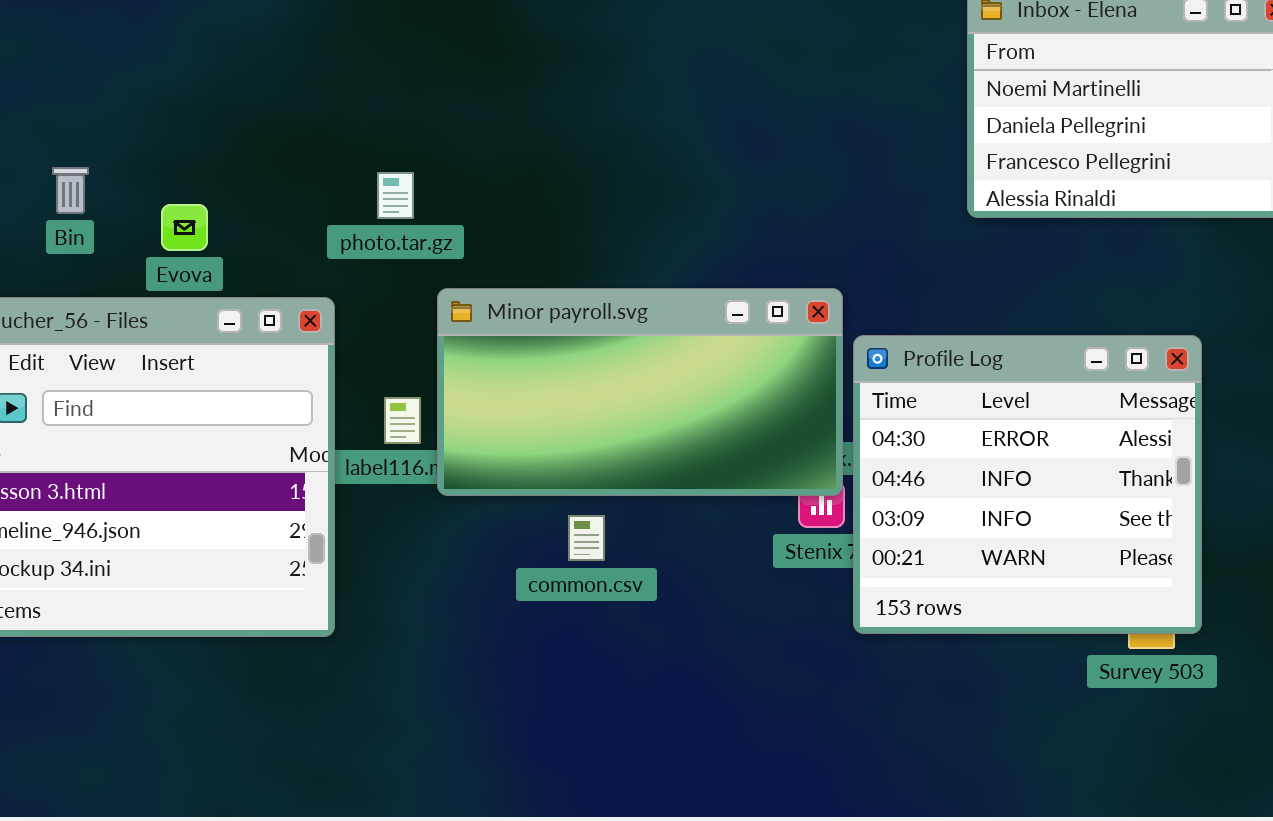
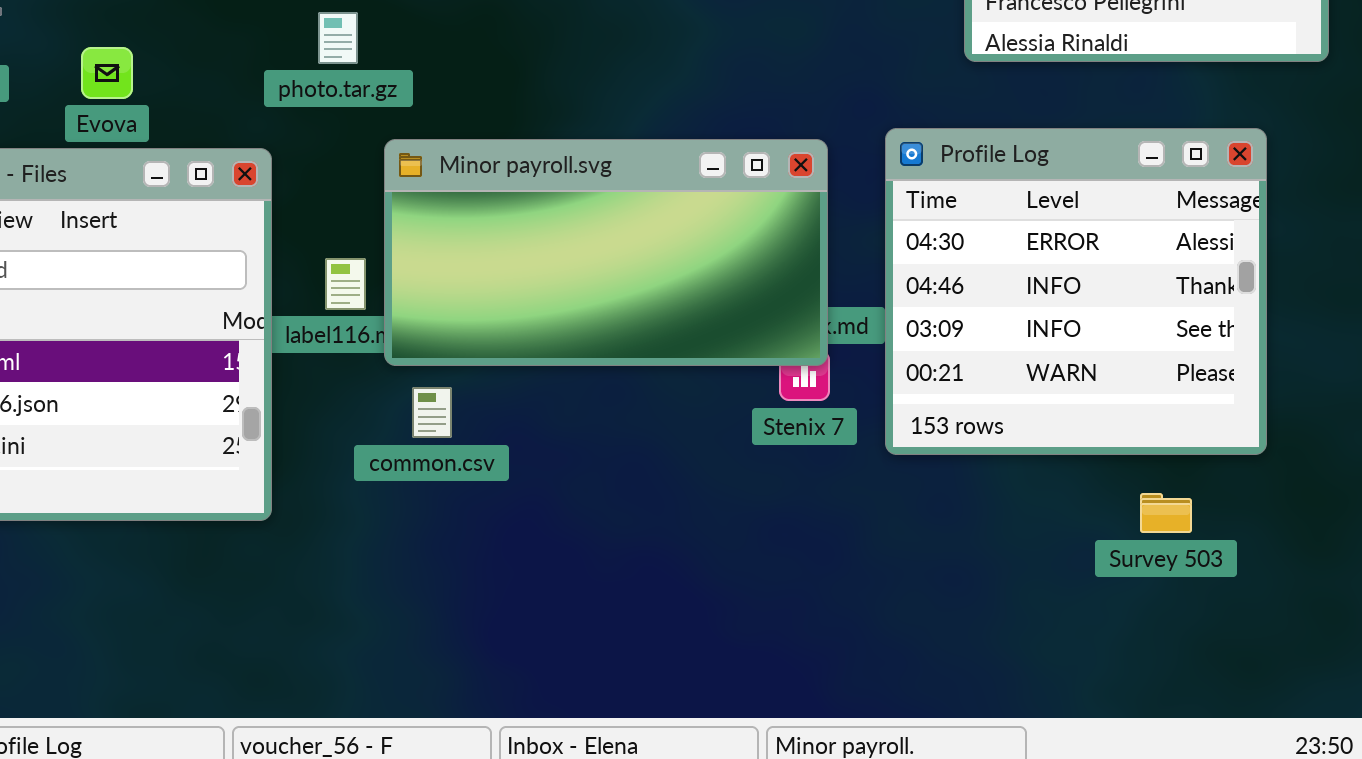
Profile Log: [853,335,1202,634] -> [885,128,1267,455], moved
common.csv: [568,515,605,561] -> [412,387,452,438], moved

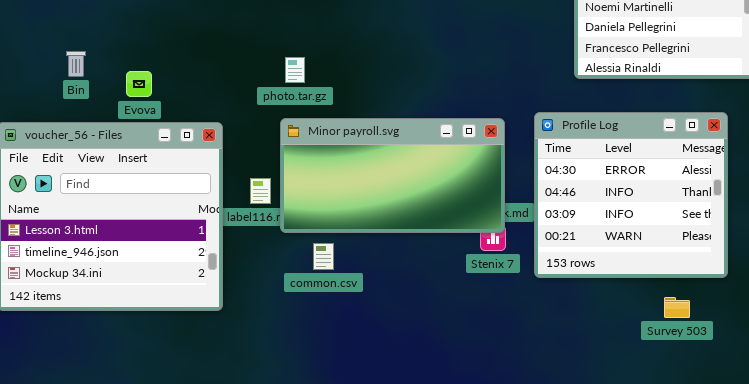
photo.tar.gz: [318,12,358,64] -> [285,57,305,83], moved
common.csv: [412,387,452,438] -> [313,243,334,270], moved

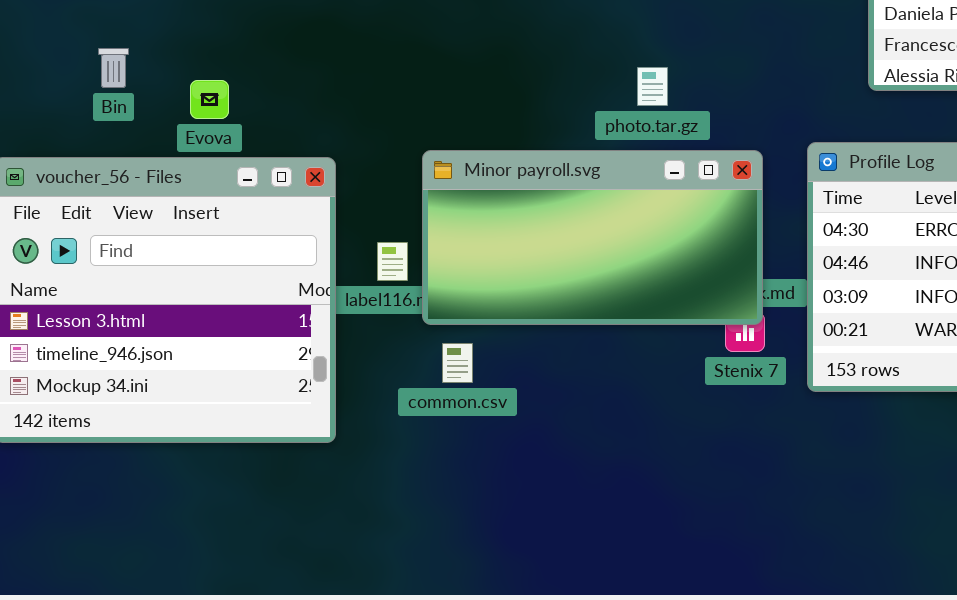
photo.tar.gz: [285,57,305,83] -> [637,67,668,106], moved
common.csv: [313,243,334,270] -> [442,343,473,383], moved

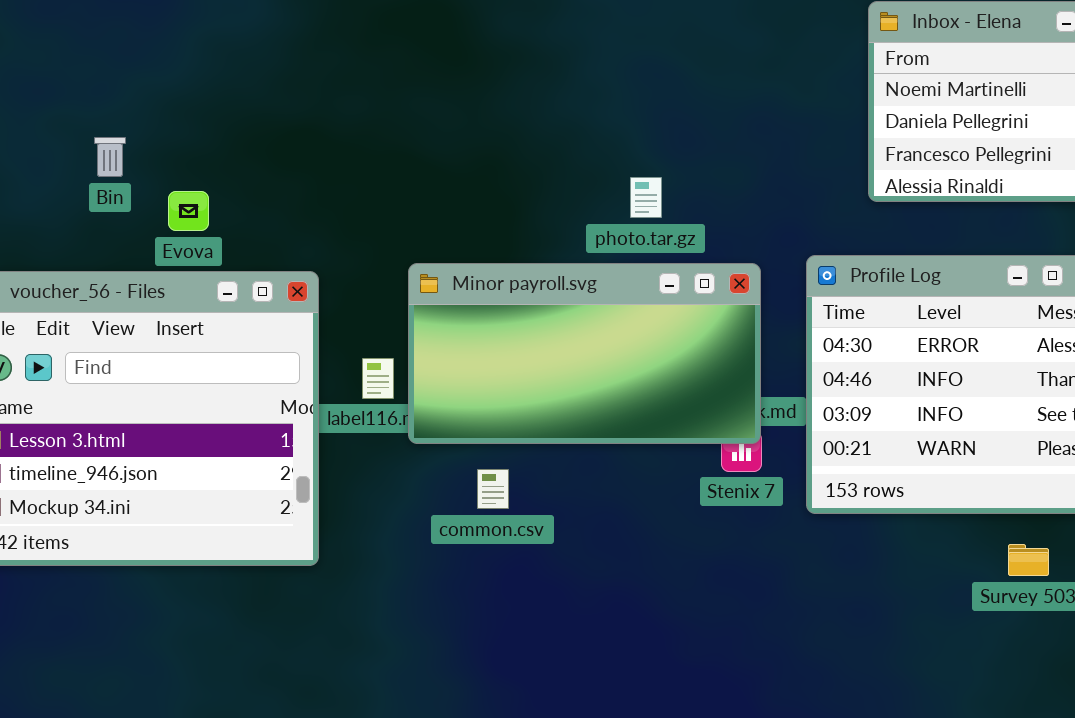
Bin: [98,48,129,88] -> [94,137,126,177], moved
common.csv: [442,343,473,383] -> [477,469,509,509], moved

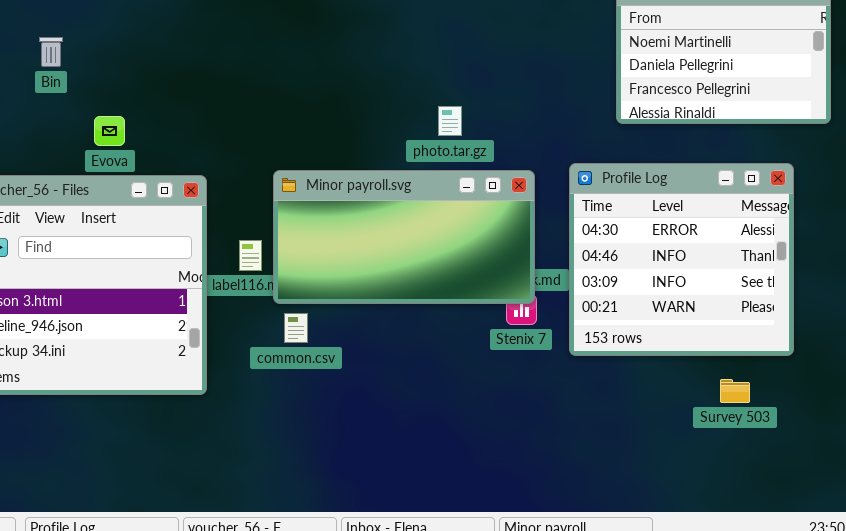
Bin: [94,137,126,177] -> [39,37,63,67], moved
common.csv: [477,469,509,509] -> [284,313,308,343], moved

